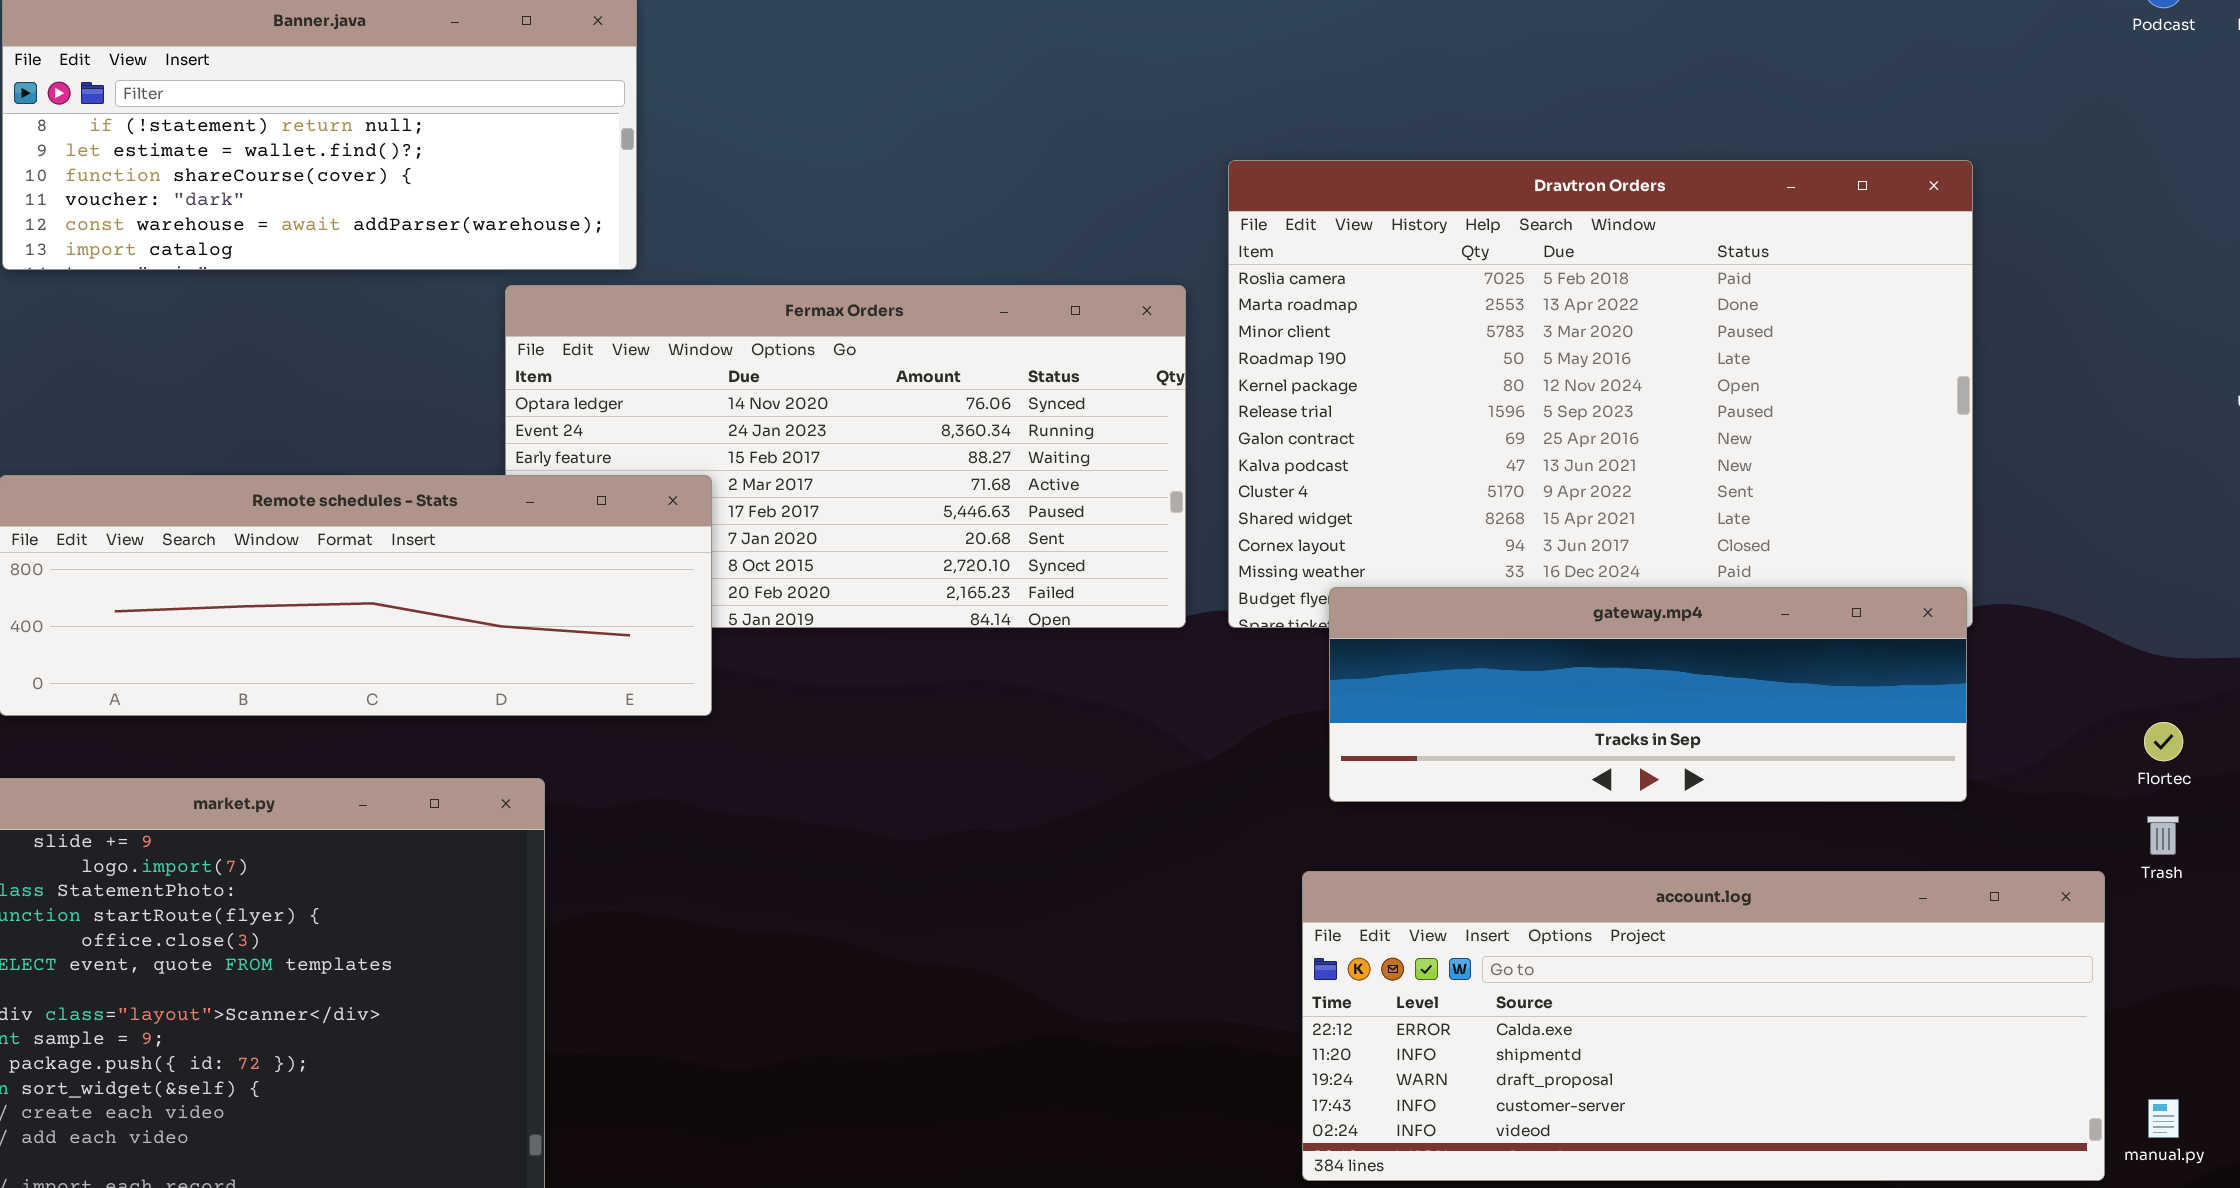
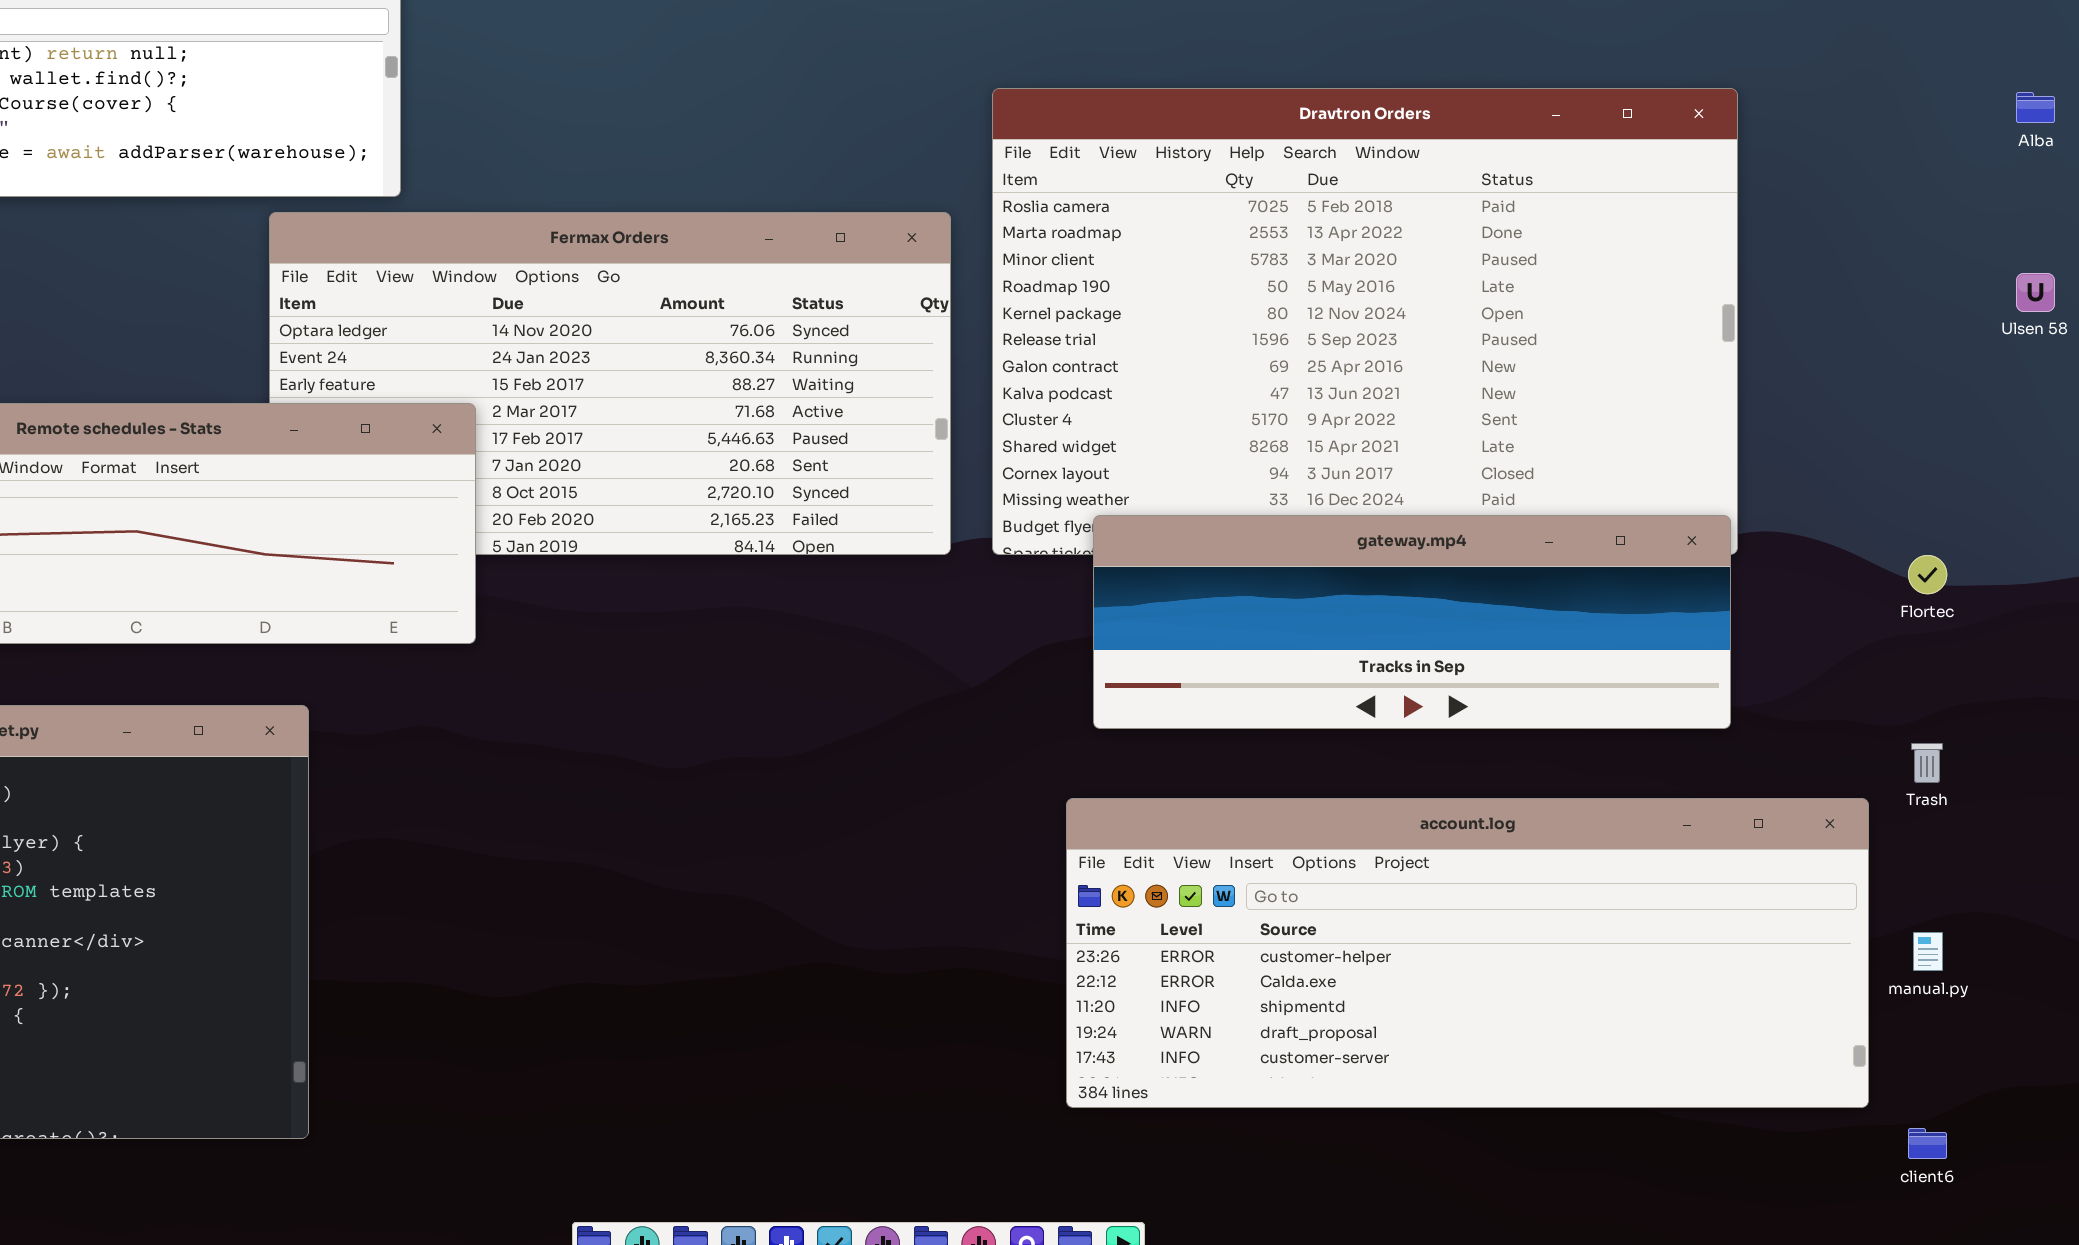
Flortec: [2144,722,2183,761] -> [1908,555,1947,594], moved
account.log: [1302,871,2105,1181] -> [1066,798,1869,1108], scrolled up 1 row
manual.py: [2148,1099,2179,1138] -> [1913,932,1943,971], moved

